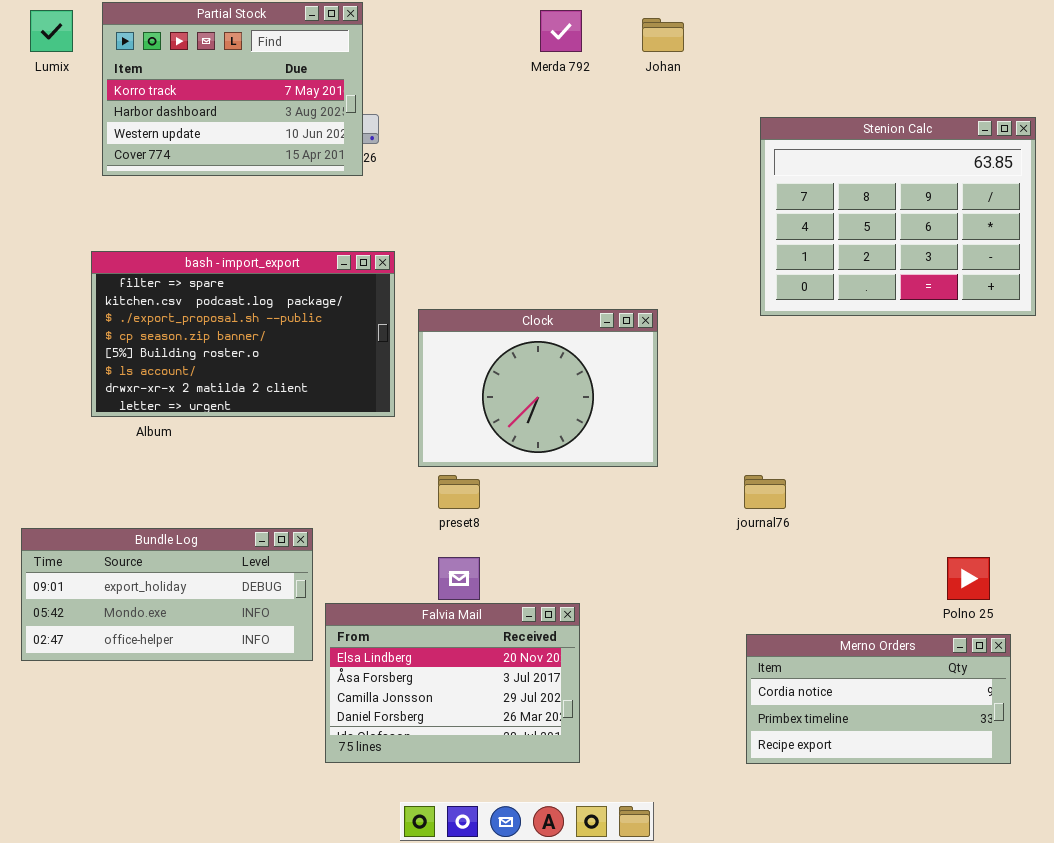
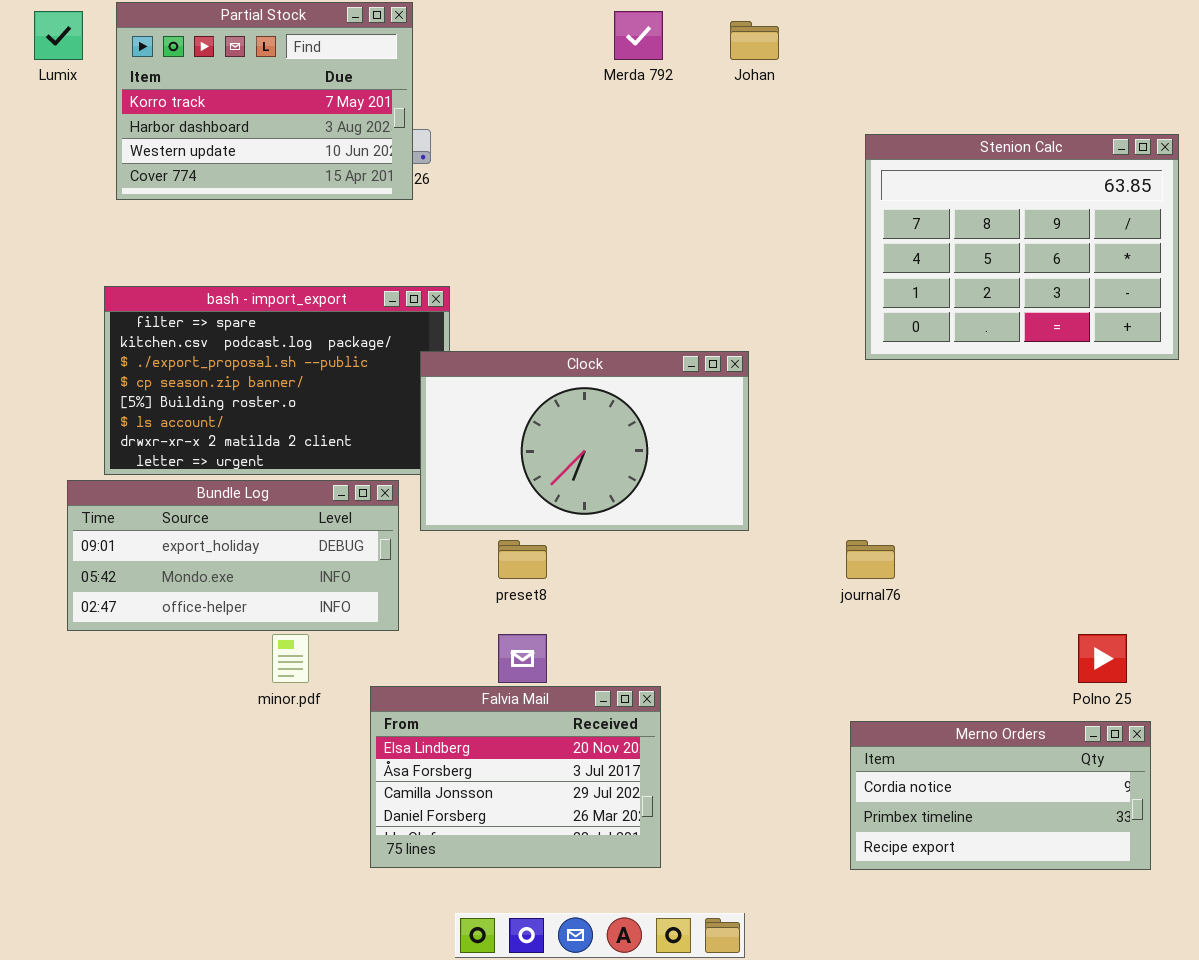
Clock: [418,309,658,467] -> [420,351,749,531], resized
Bundle Log: [21,528,313,661] -> [67,480,399,631], moved

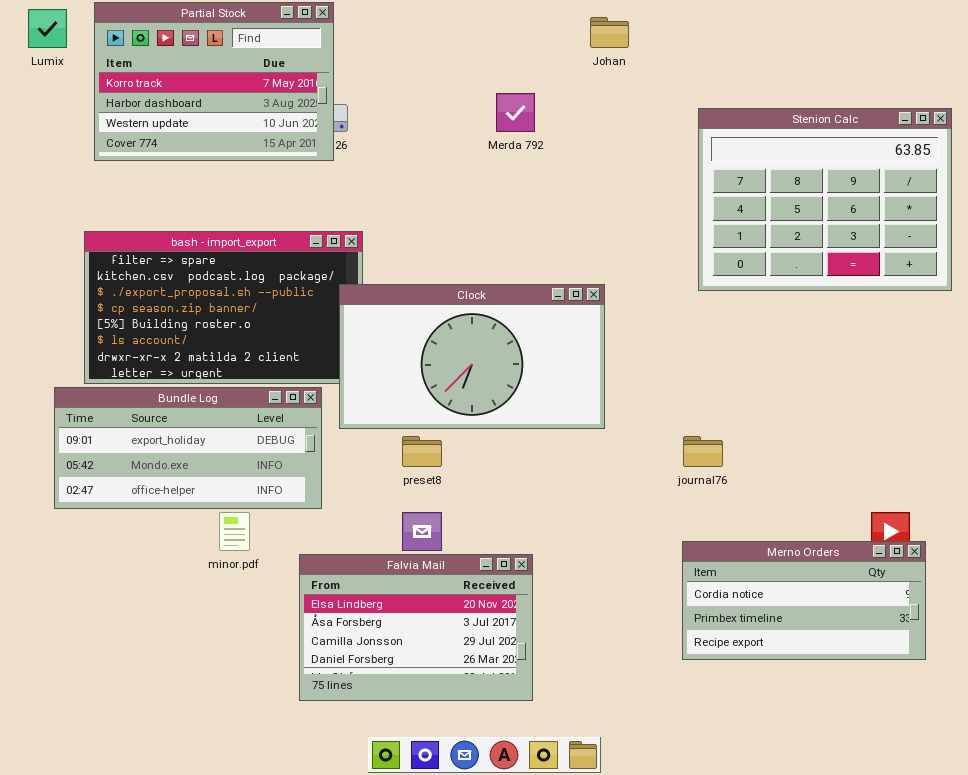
Merda 792: [614,11,663,60] -> [496,93,535,132], moved
Merno Orders: [850,721,1151,870] -> [682,541,926,660], moved

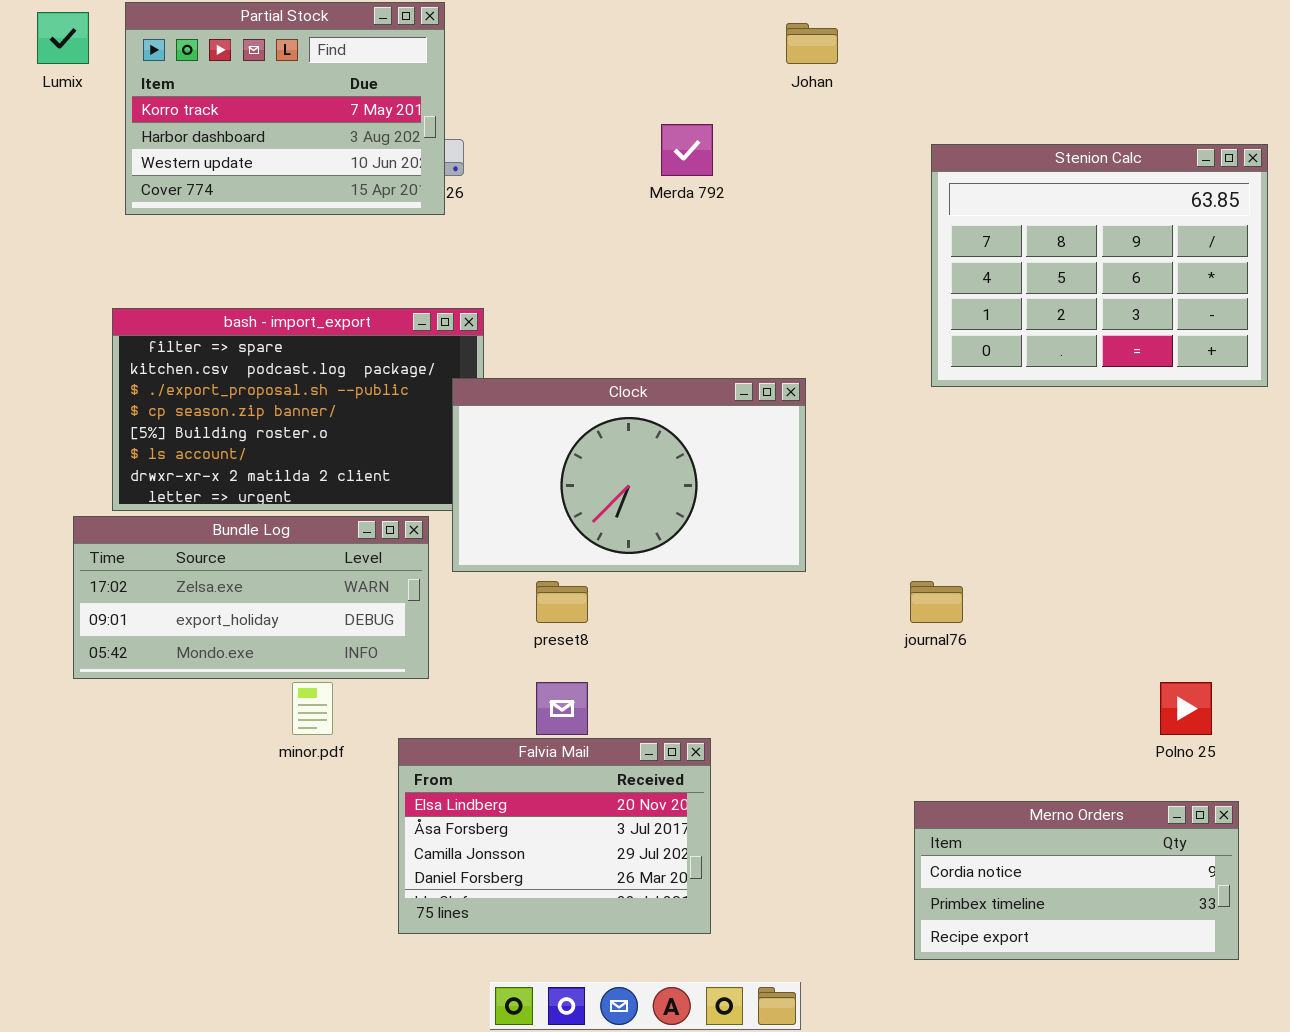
Bundle Log: [54,387,322,509] -> [73,516,429,679], scrolled up 1 row
Merno Orders: [682,541,926,660] -> [914,801,1239,960], moved

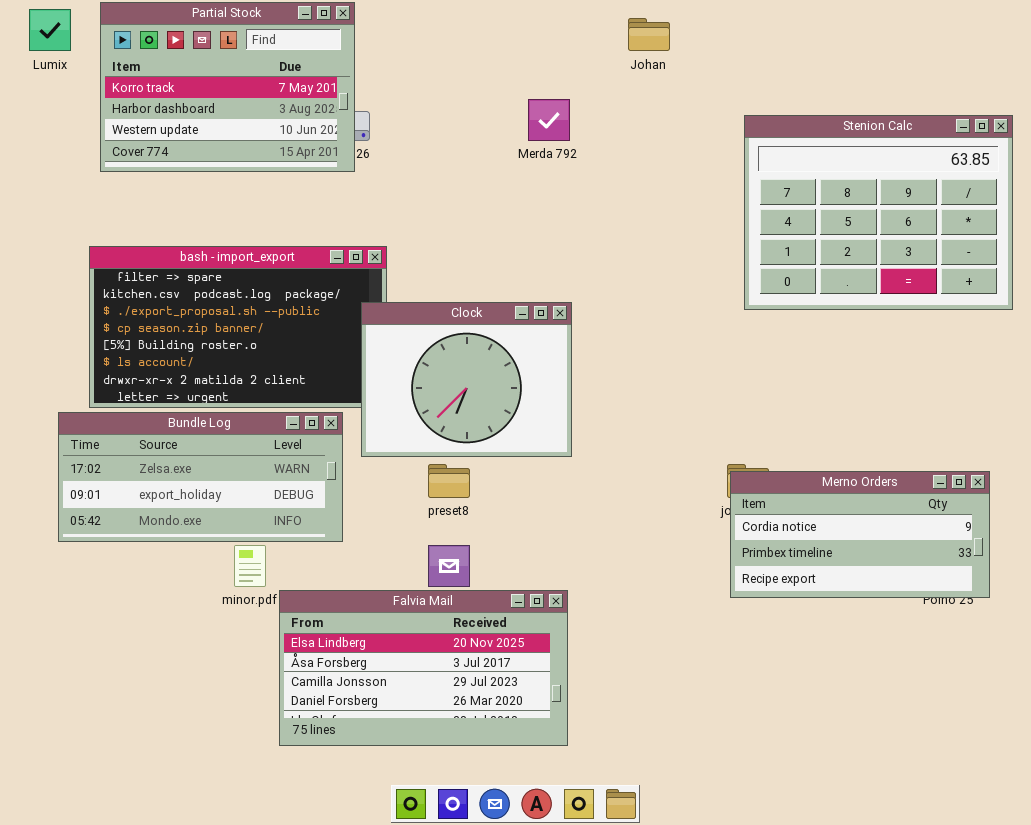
Clock: [452,378,806,572] -> [361,302,572,457], resized
Falvia Mail: [398,738,711,934] -> [279,590,568,746], resized
Merno Orders: [914,801,1239,960] -> [730,471,990,598], moved

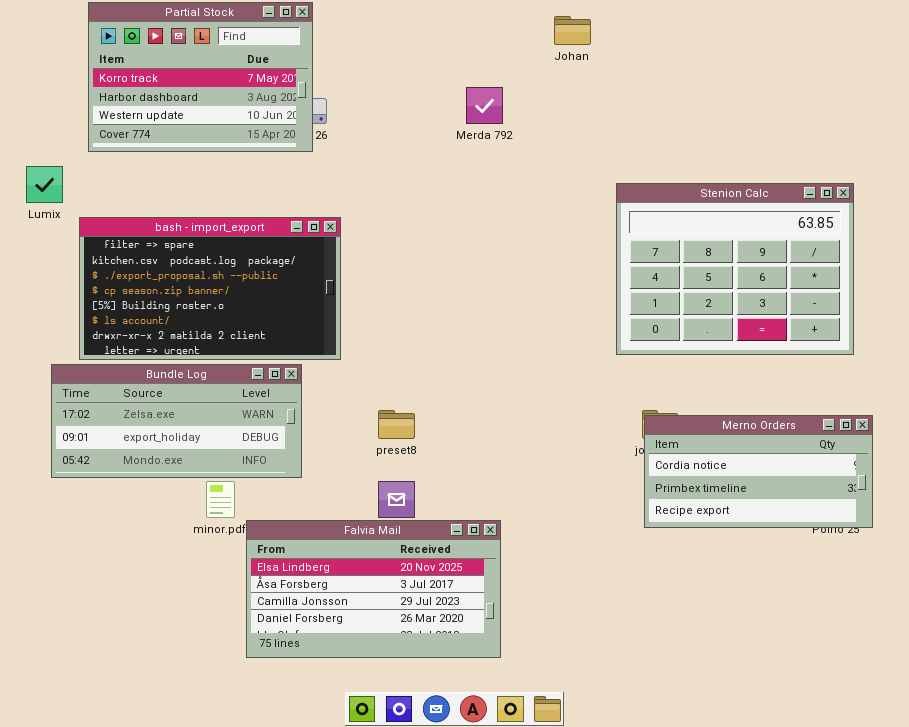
Lumix: [29,9,71,51] -> [26,166,63,203], moved
Stenion Calc: [744,115,1013,310] -> [616,183,854,355], moved
Clock: [361,302,572,457] -> none, closed

